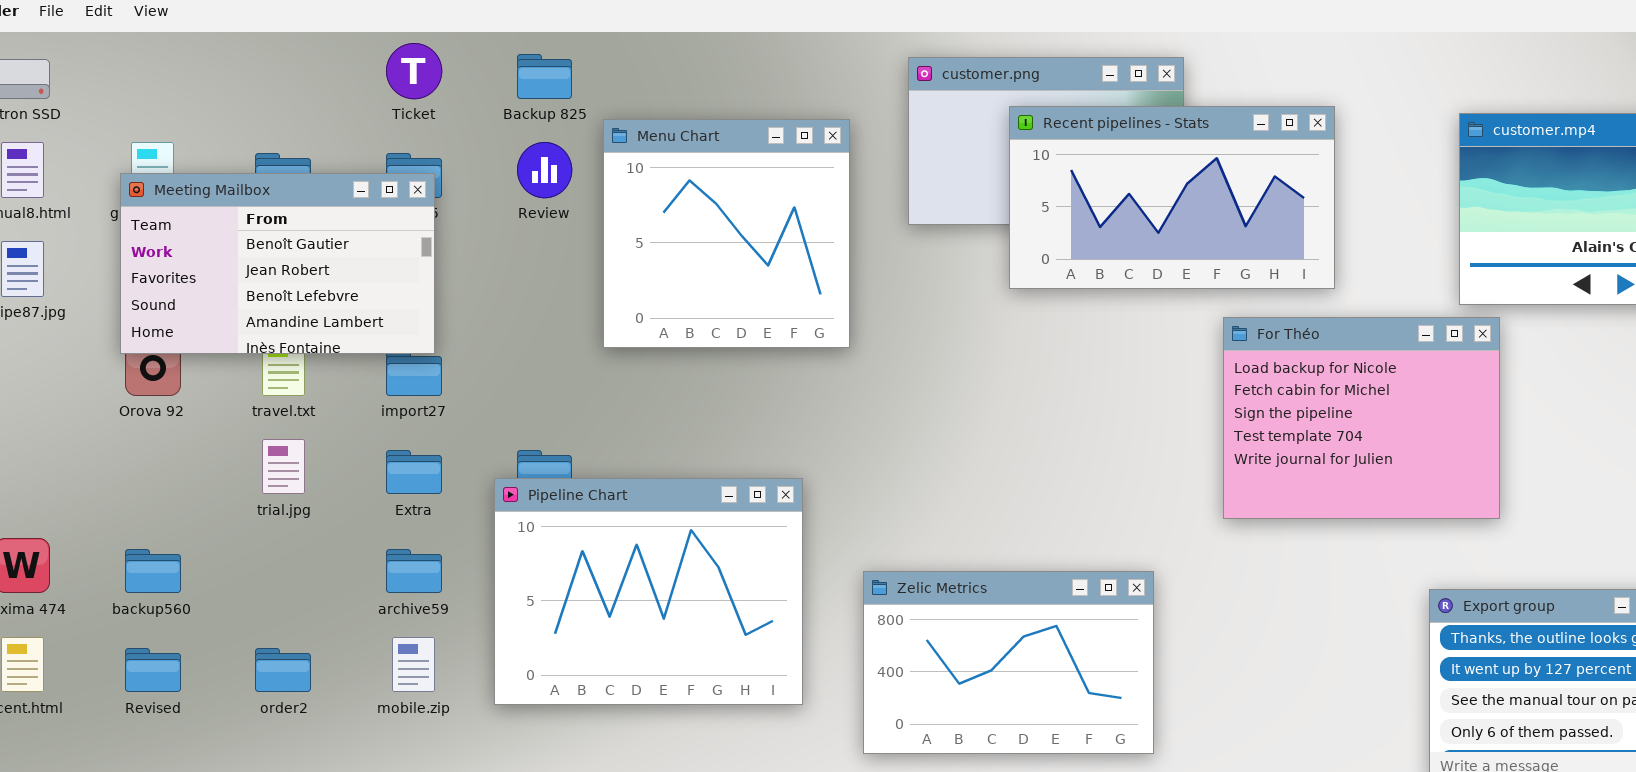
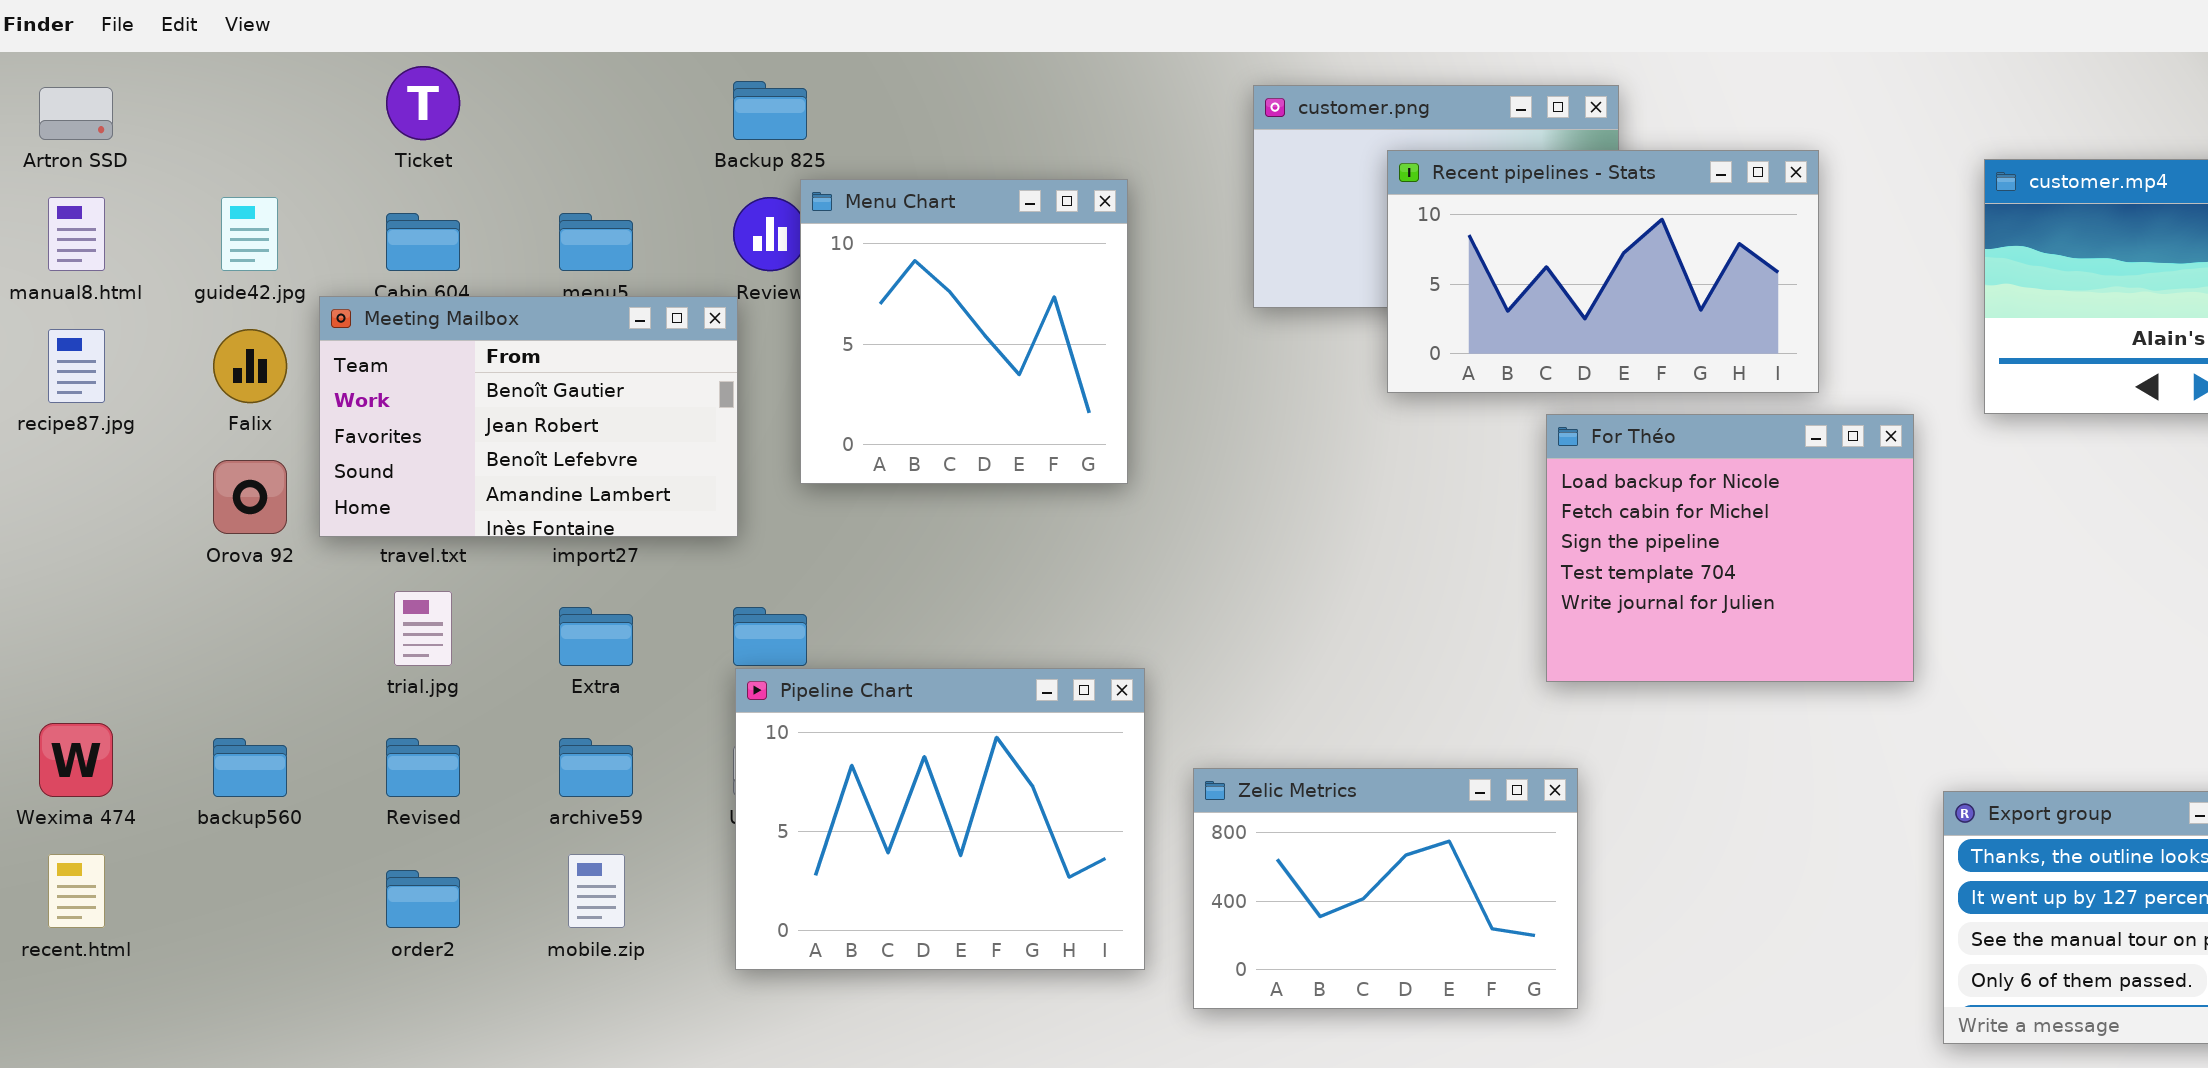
Ticket: [386,43,442,99] -> [386,66,460,140], moved
Menu Chart: [603,119,850,348] -> [800,179,1128,484], moved
Meeting Mailbox: [120,173,435,354] -> [319,296,738,537], moved
For Théo: [1223,317,1500,519] -> [1546,414,1914,682], moved
Pipeline Chart: [494,478,803,705] -> [735,668,1145,970], moved
Revised: [125,648,181,692] -> [386,738,460,797], moved

